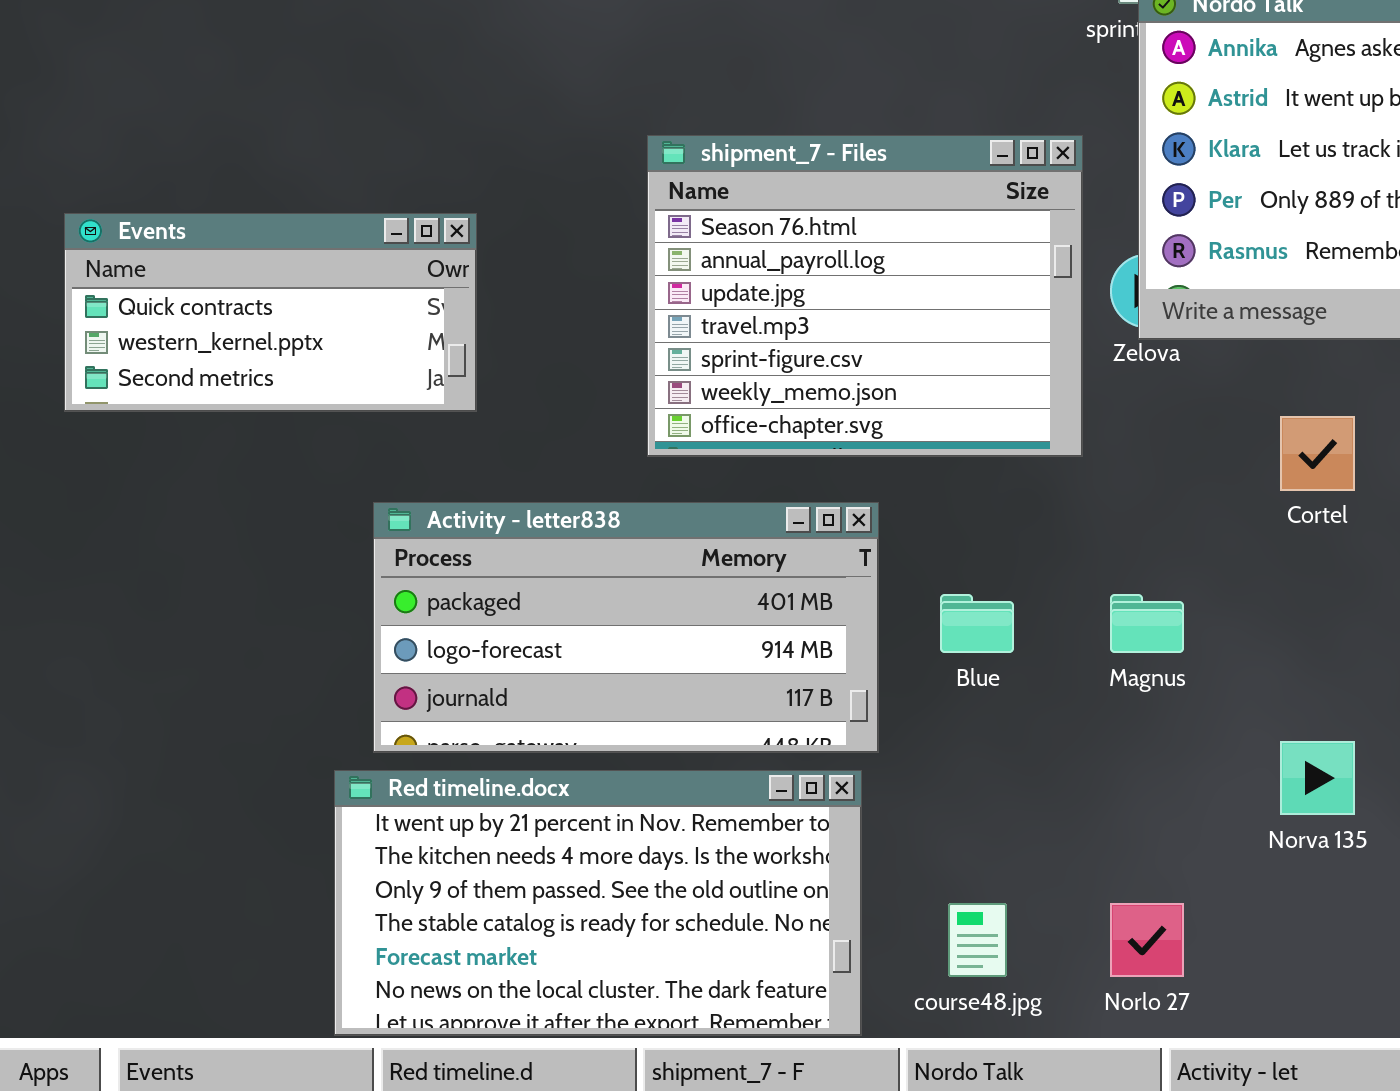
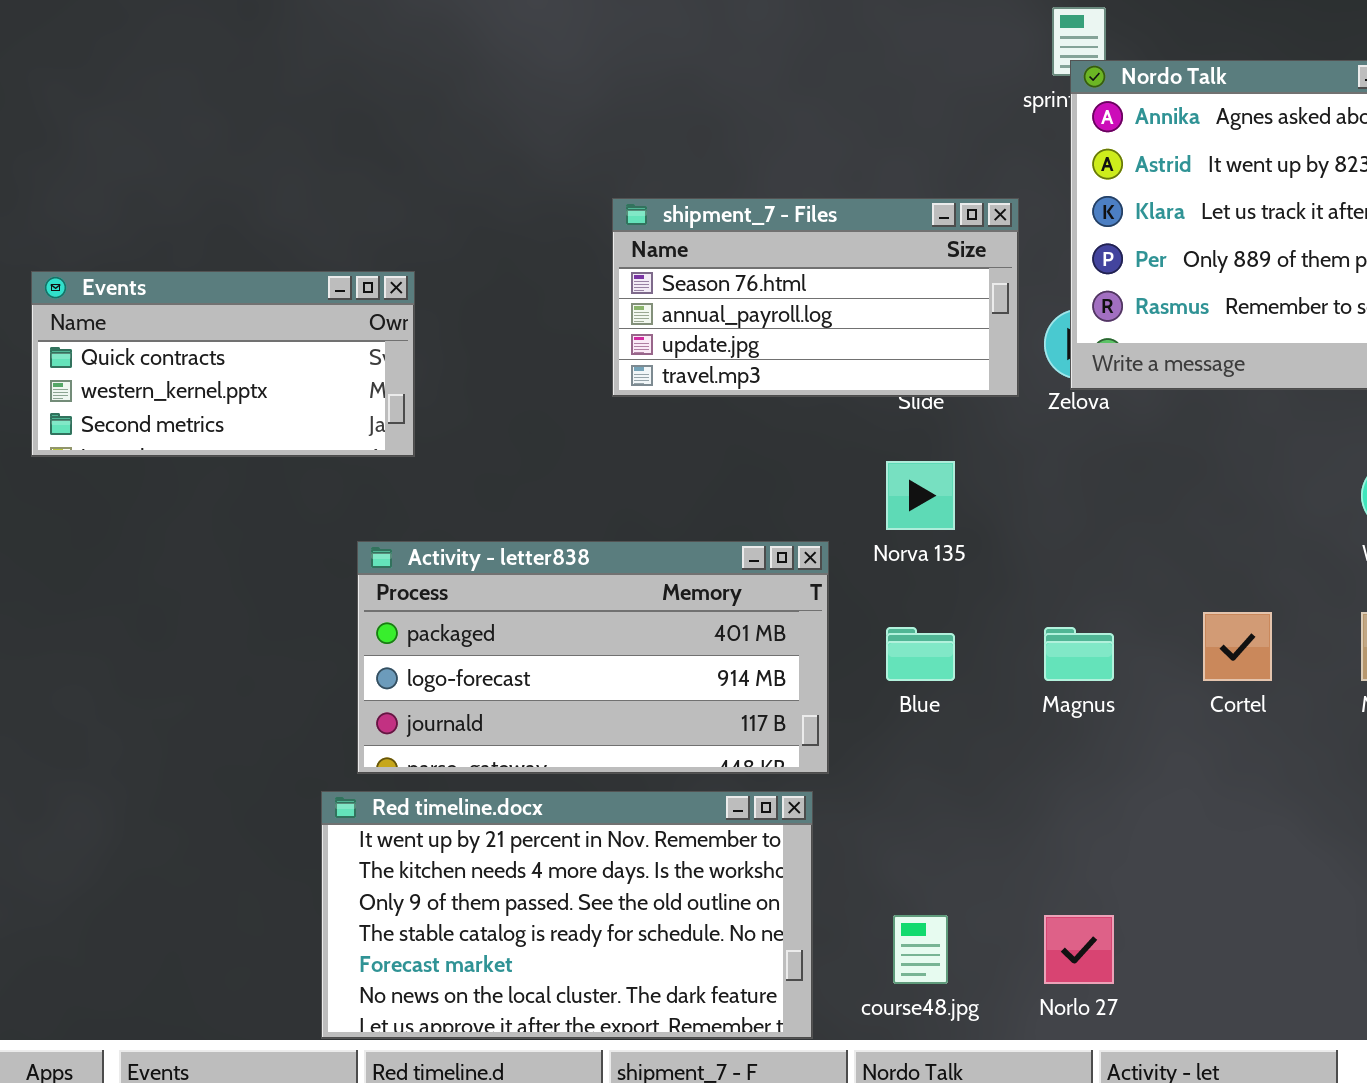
shipment_7 - Files: [647,135,1083,457] -> [612,198,1019,397], resized
Events: [64,213,477,412] -> [31,271,415,457], moved
Cortel: [1280,416,1355,491] -> [1203,612,1272,681], moved
Norva 135: [1280,741,1355,815] -> [886,461,955,530], moved

